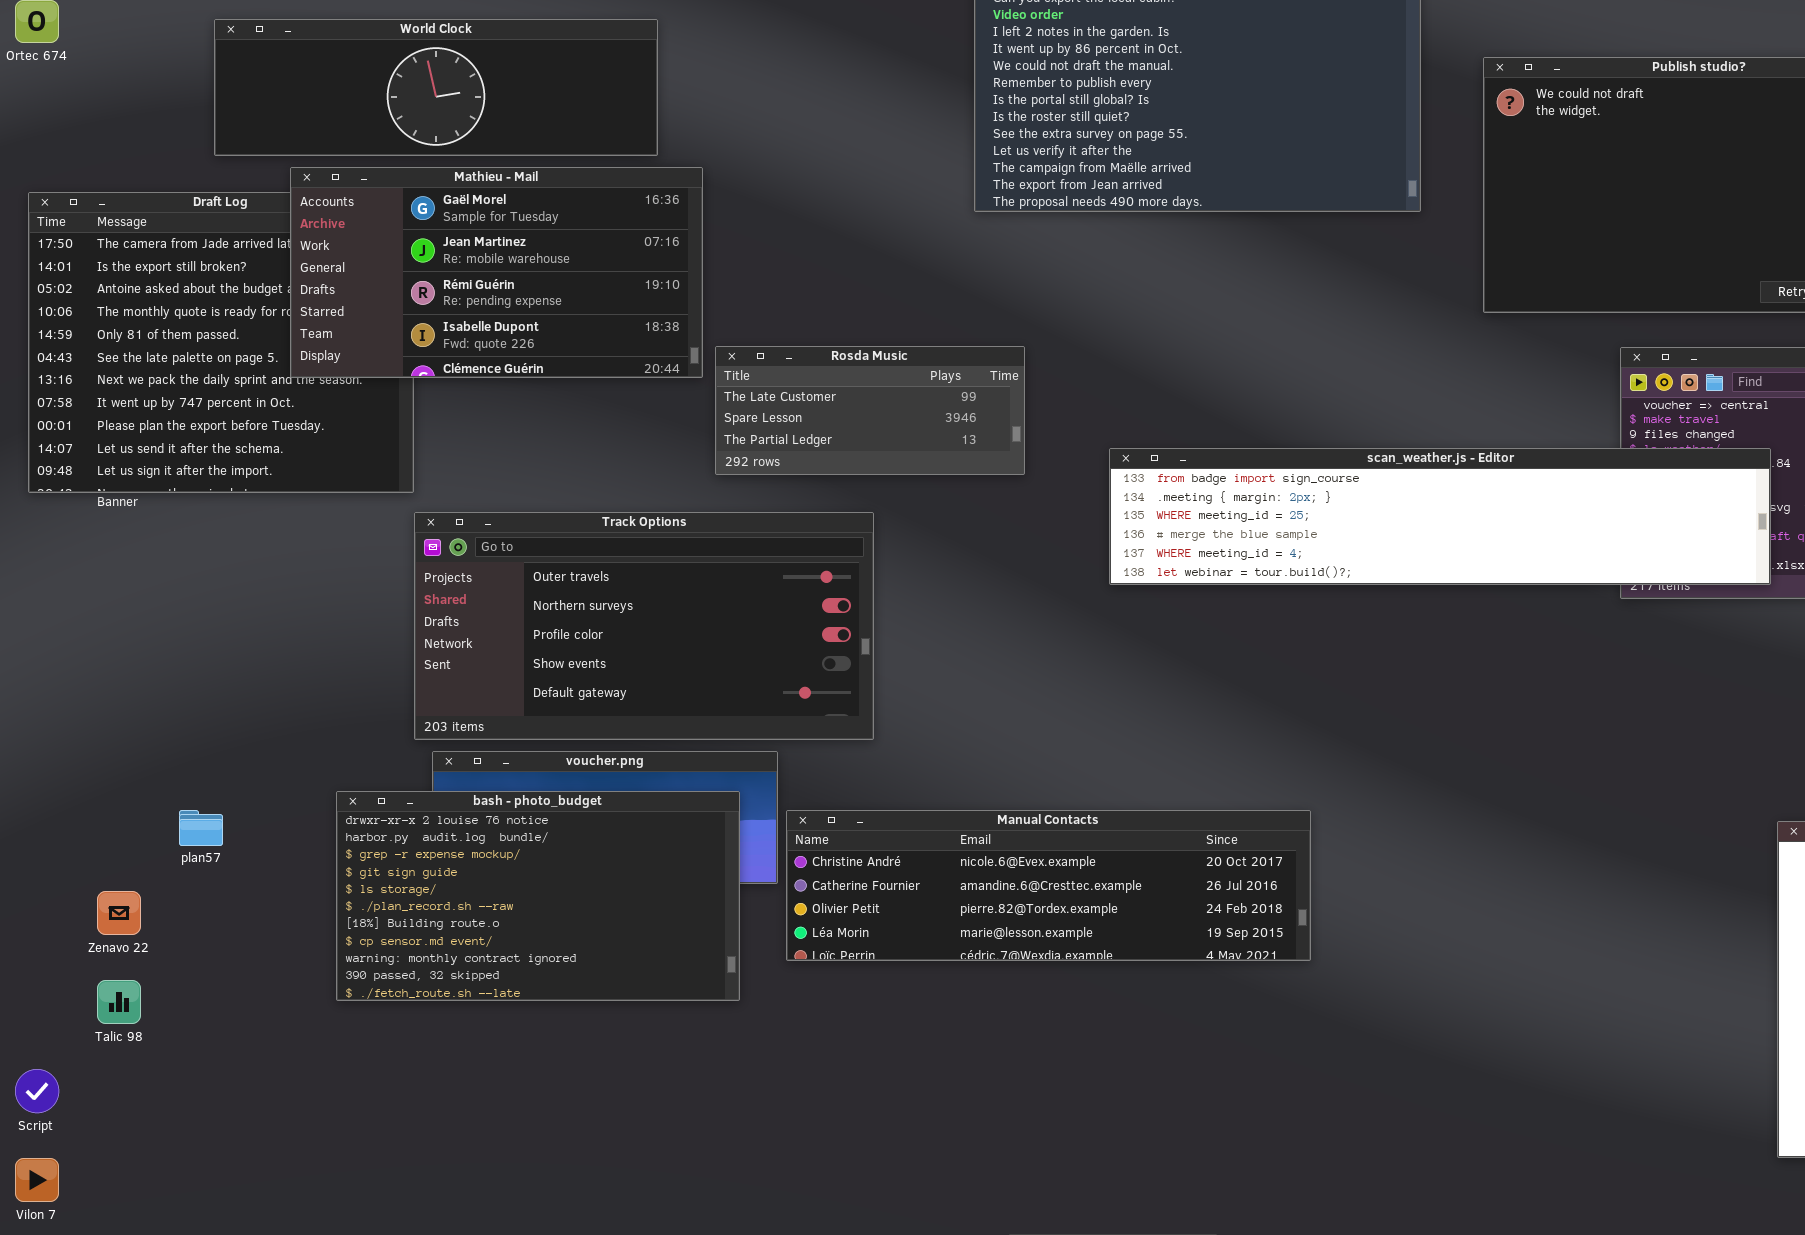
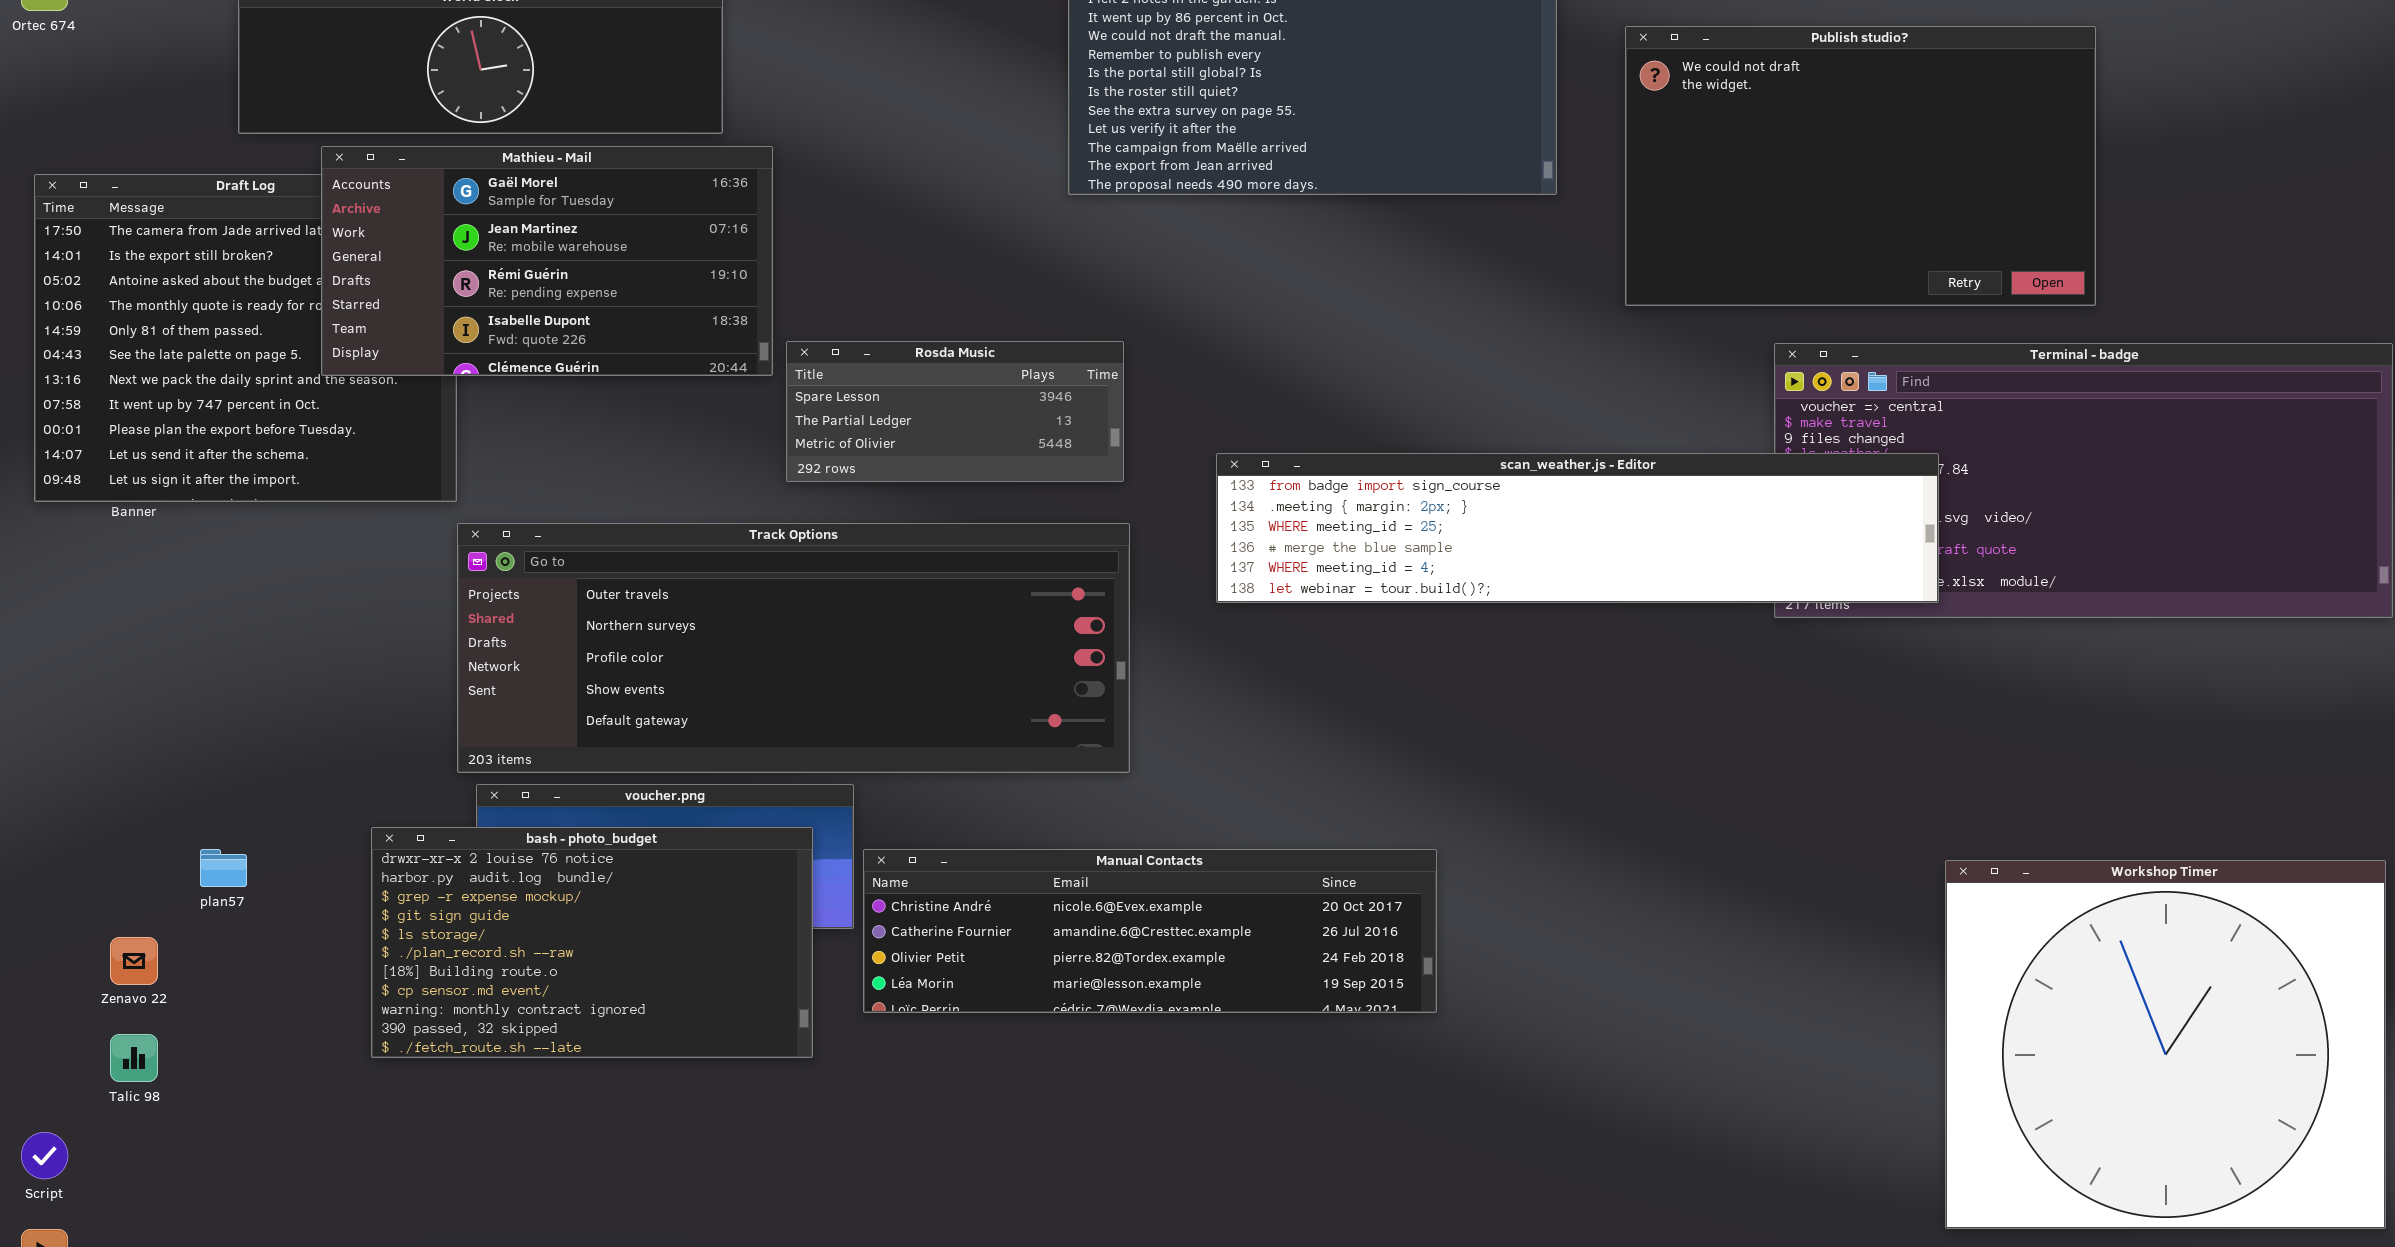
Rosda Music: [715,346,1025,475] -> [786,341,1124,482], scrolled down 1 row
Track Options: [414,512,874,740] -> [457,523,1130,773], resized

